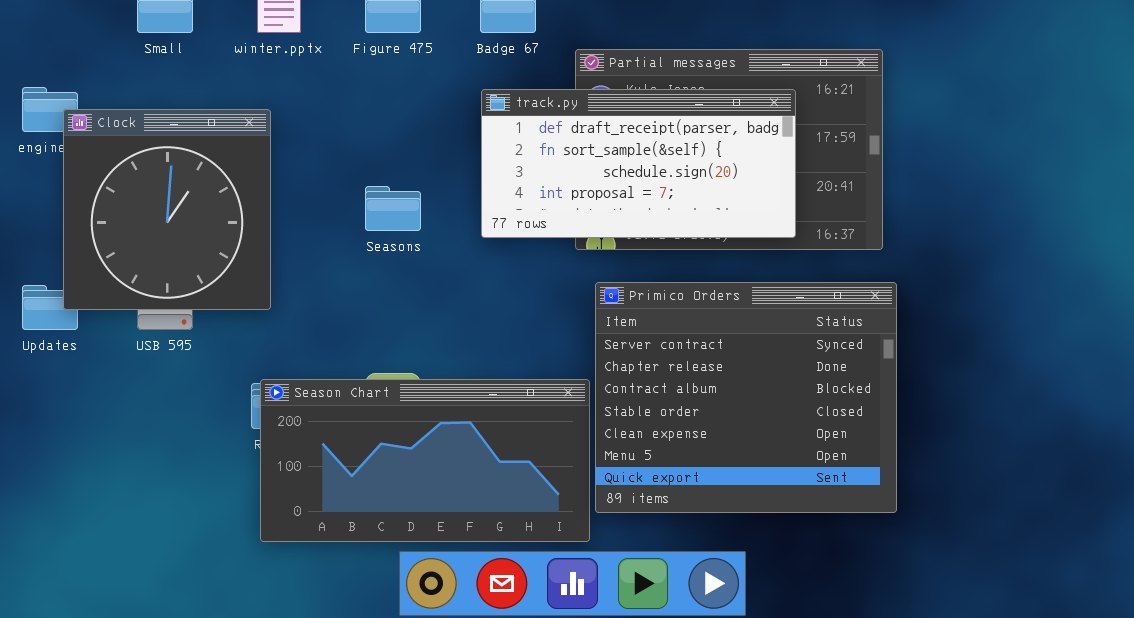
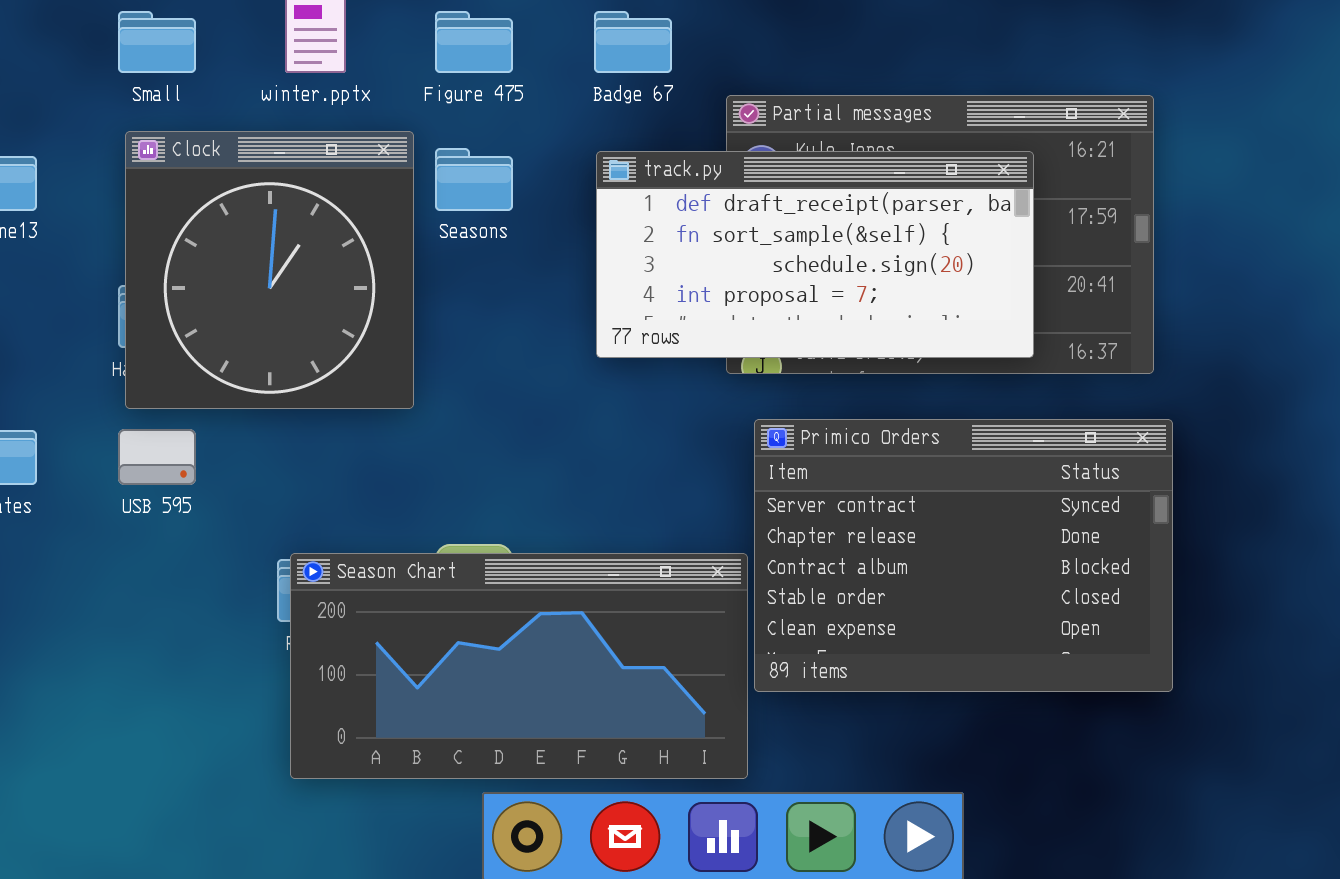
Clock: [63,109,271,310] -> [125,131,414,409], moved
Seasons: [365,186,421,231] -> [435,148,513,211], moved
Primico Orders: [595,282,897,513] -> [754,419,1173,692], resized

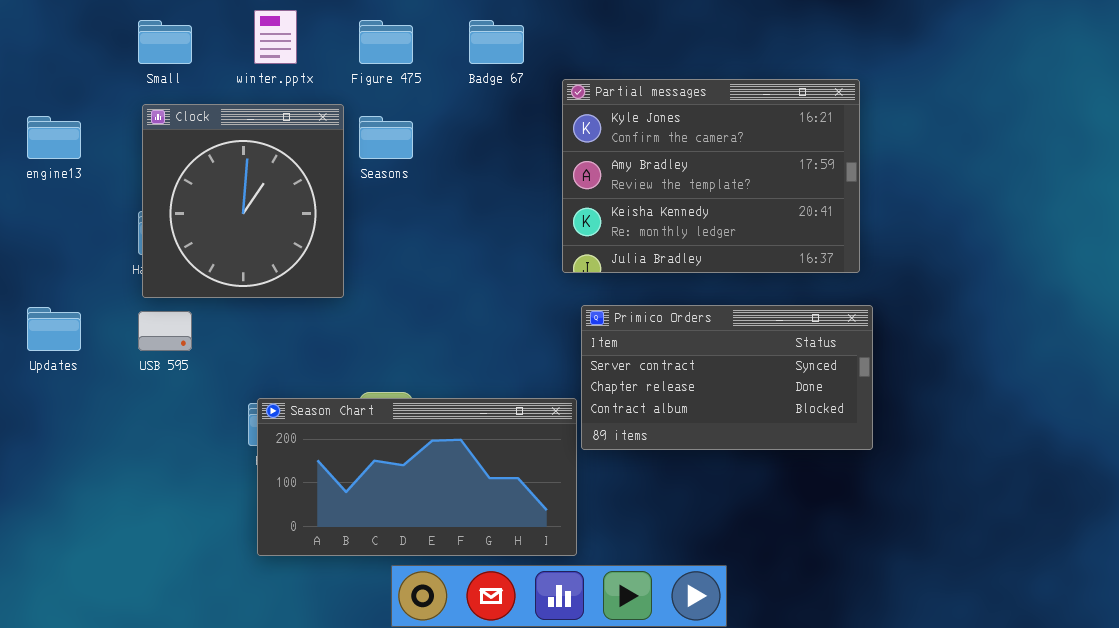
track.py: [596,151,1034,358] -> none, closed
Primico Orders: [754,419,1173,692] -> [581,305,873,450], resized

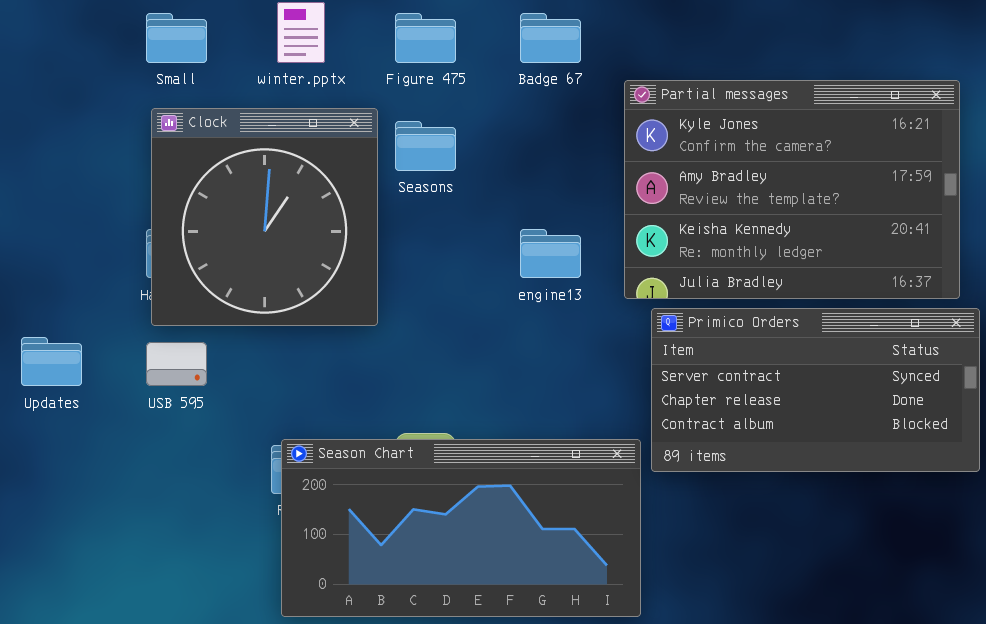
engine13: [27,116,81,159] -> [520,229,581,278], moved
Primico Orders: [581,305,873,450] -> [651,308,980,472], moved

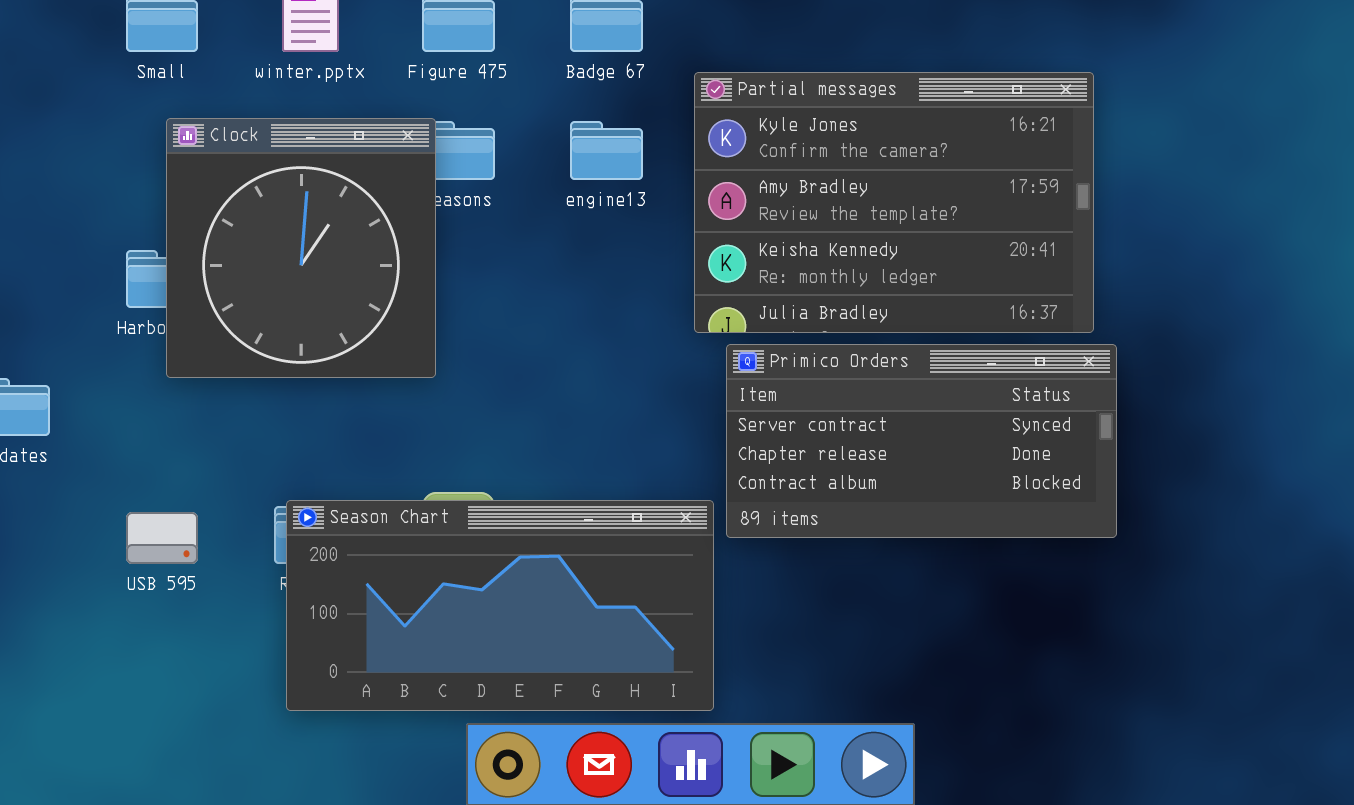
Clock: [151,108,378,326] -> [166,118,436,378], moved
engine13: [520,229,581,278] -> [570,121,643,180], moved
USB 595: [146,342,207,386] -> [126,512,198,564], moved

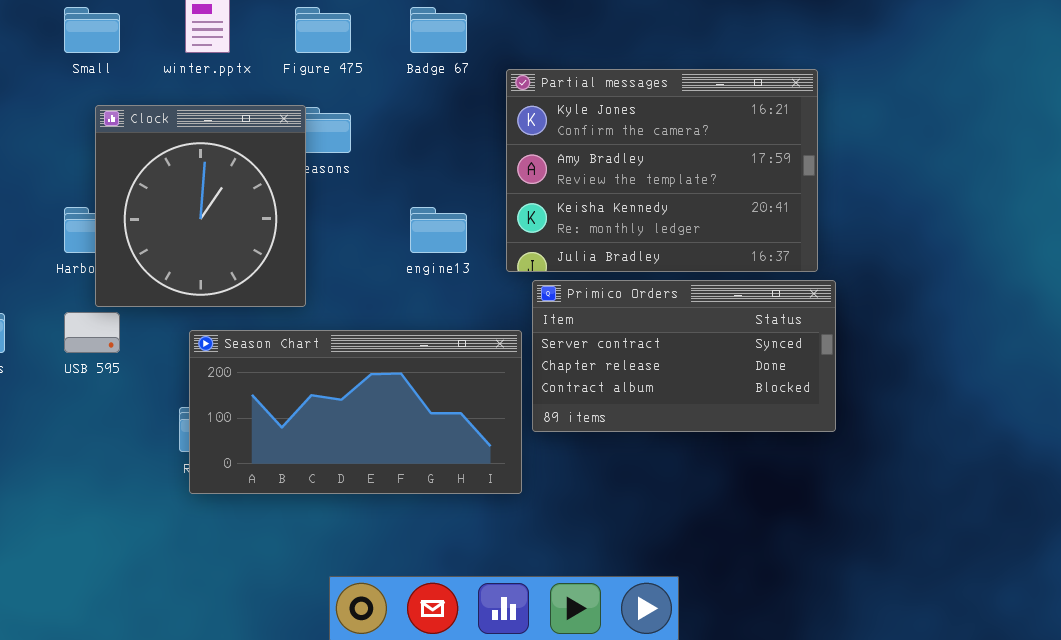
engine13: [570,121,643,180] -> [410,207,467,253], moved
Season Chart: [286,500,714,711] -> [189,330,522,494], moved
USB 595: [126,512,198,564] -> [64,312,120,353], moved

